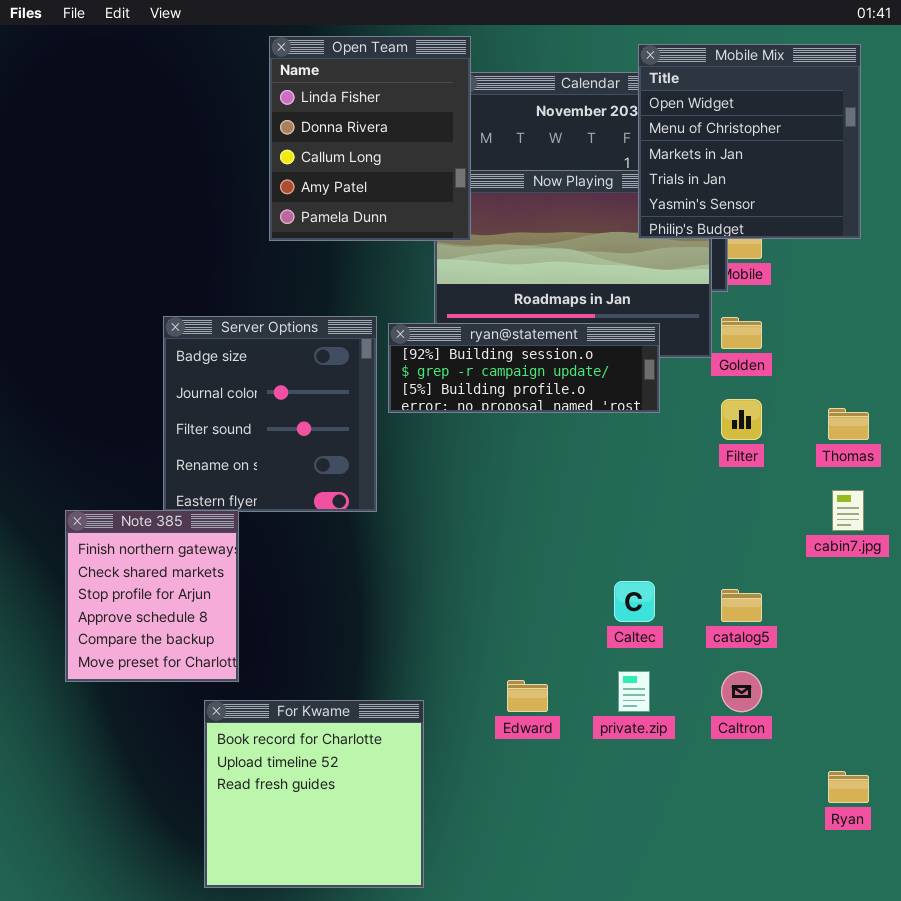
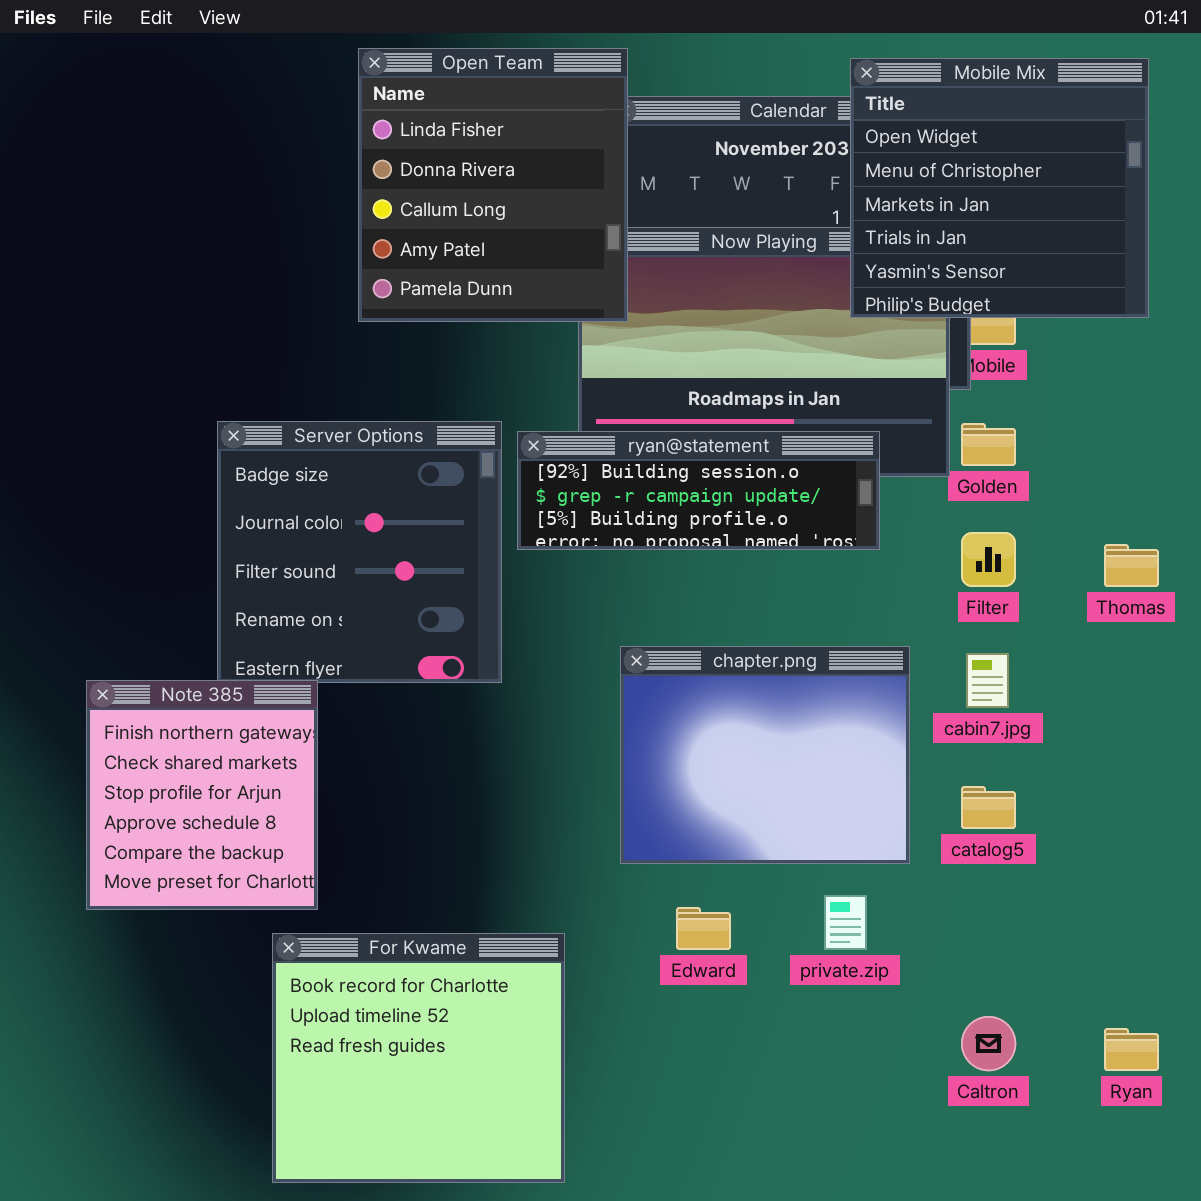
chapter.png: none -> [620,646,910,864], opened
cabin7.jpg: [832,490,864,531] -> [966,653,1009,708], moved
Caltron: [721,671,762,712] -> [961,1016,1016,1071], moved

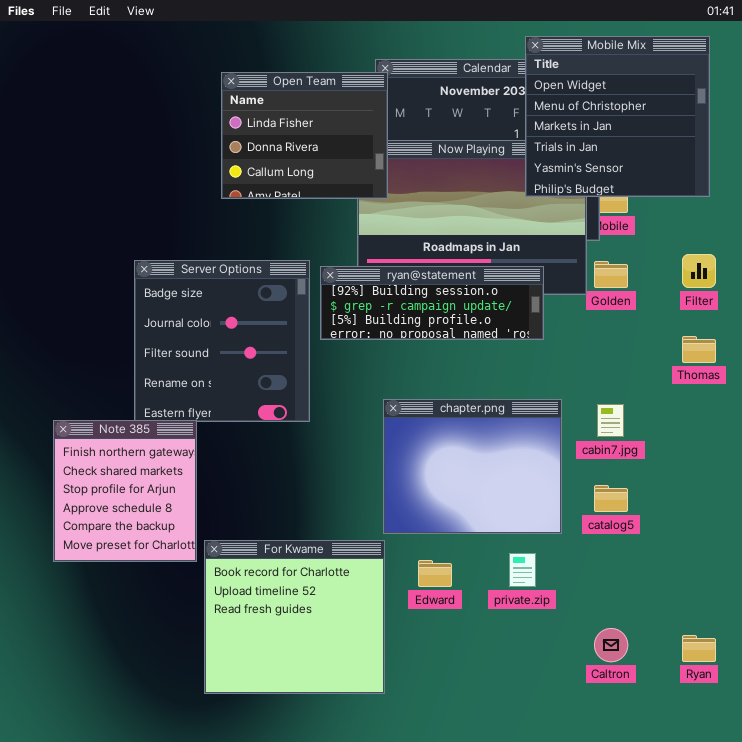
Open Team: [358,48,628,322] -> [221,72,388,199], resized
Filter: [961,532,1016,587] -> [682,254,716,288], moved
For Kwame: [272,933,565,1183] -> [204,540,385,694], moved

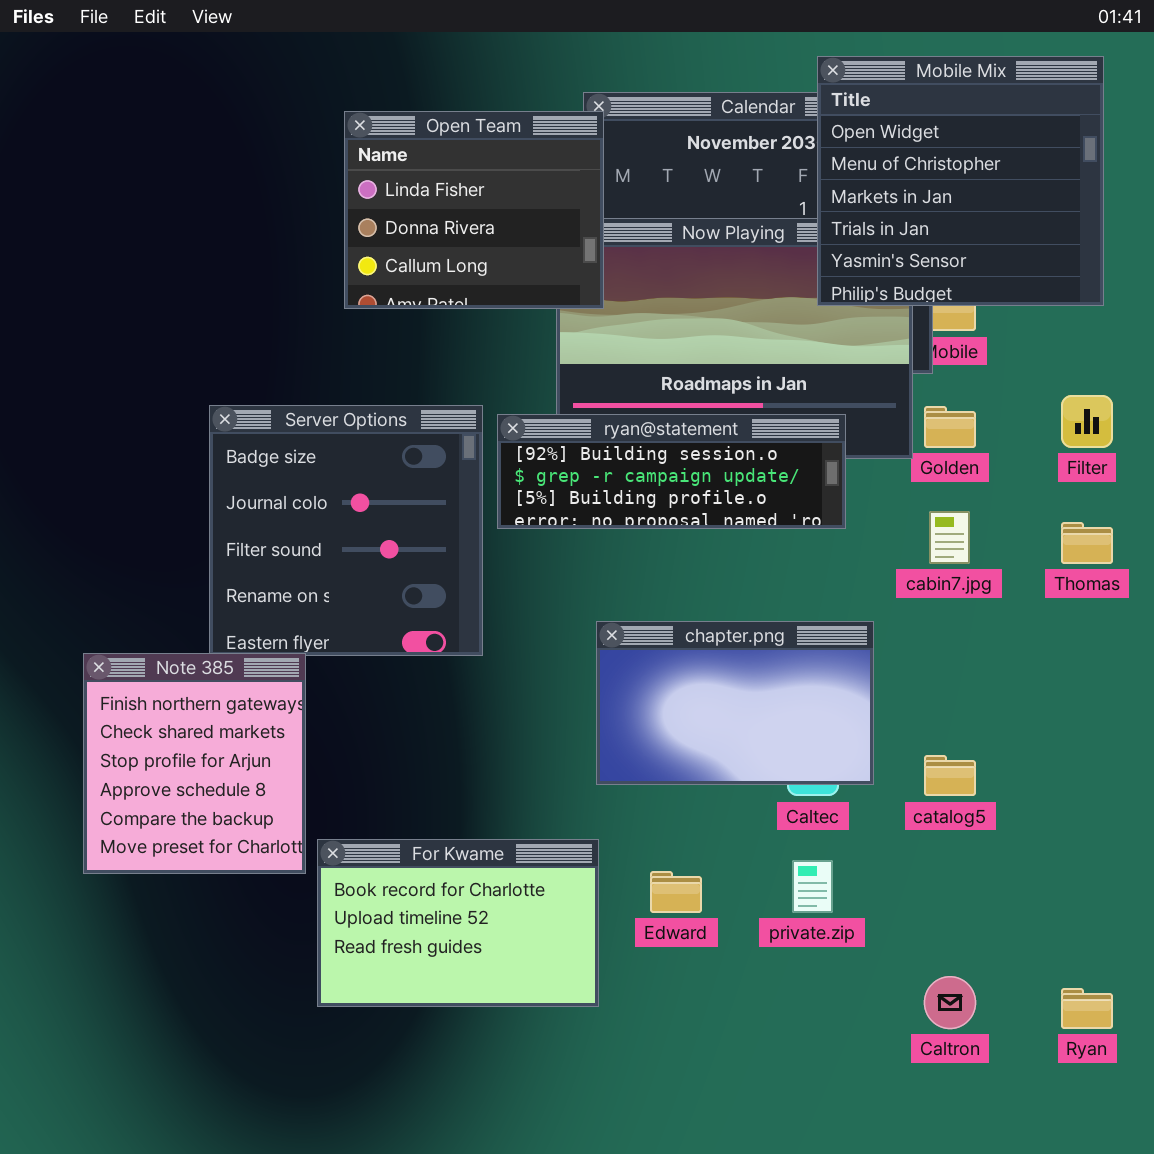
chapter.png: [383,399,562,534] -> [596,621,874,785], resized
cabin7.jpg: [597,404,624,437] -> [929,511,970,564], moved
For Kwame: [204,540,385,694] -> [317,839,599,1007], resized

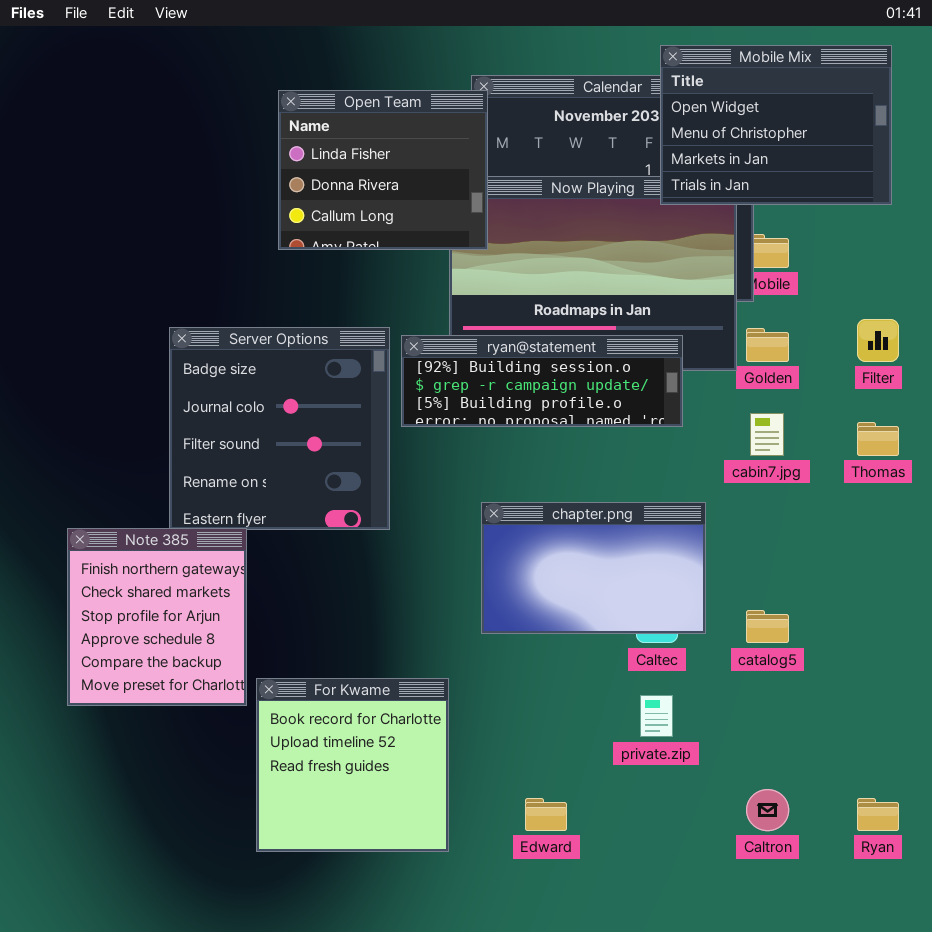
Mobile Mix: [817,56,1104,306] -> [660,45,892,205], resized
For Kwame: [317,839,599,1007] -> [256,678,449,852], resized
Edward: [650,871,702,913] -> [525,798,567,831], moved

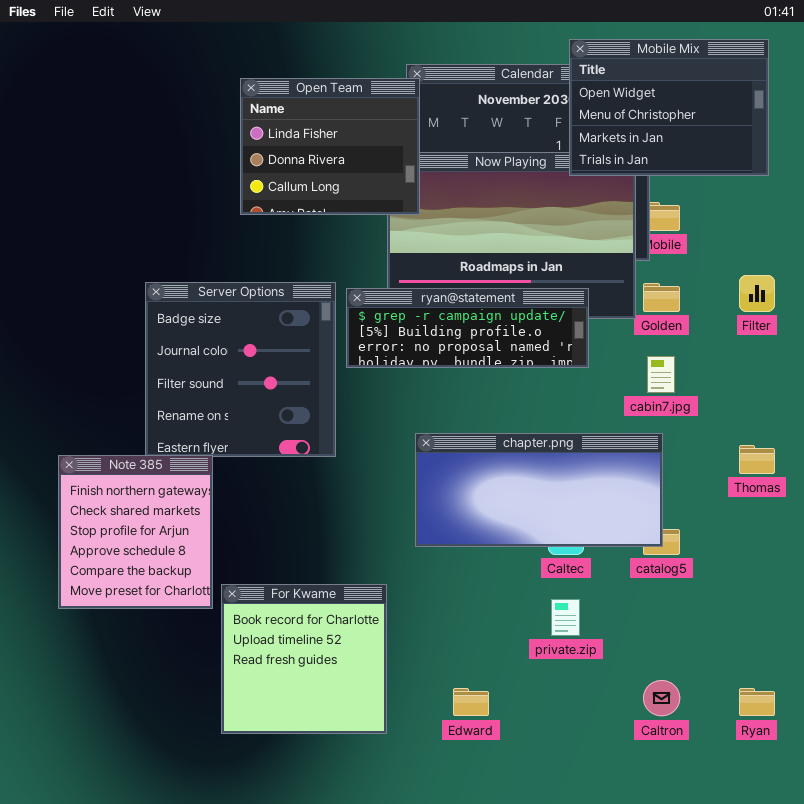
ryan@statement: [401,335,683,427] -> [346,288,589,368], scrolled down 1 row
Thomas: [857,422,899,456] -> [739,445,775,474], moved
chapter.png: [481,502,706,634] -> [415,433,663,547], resized

